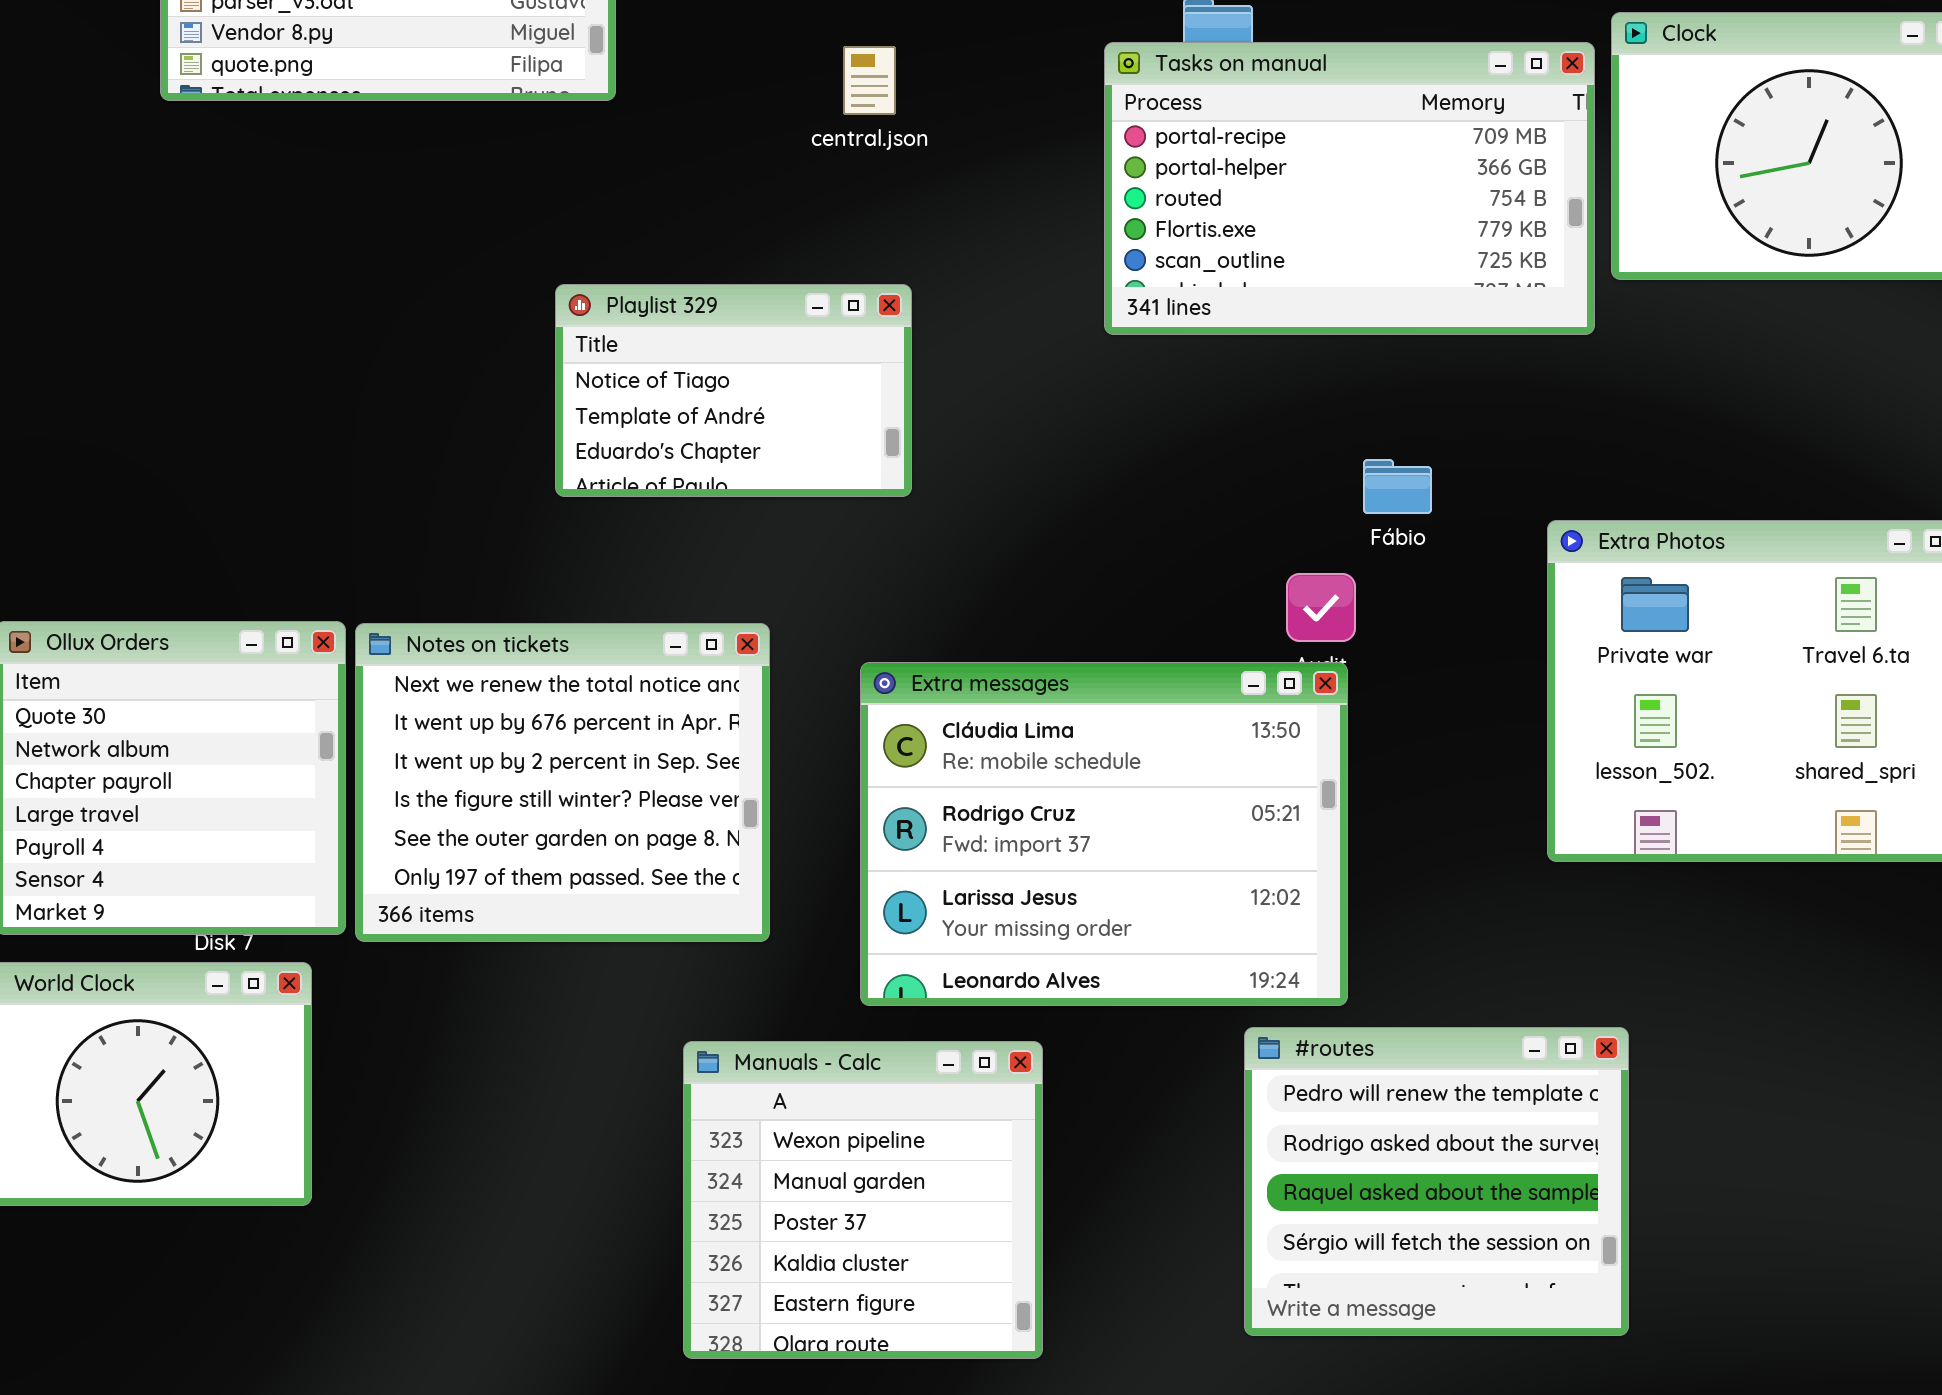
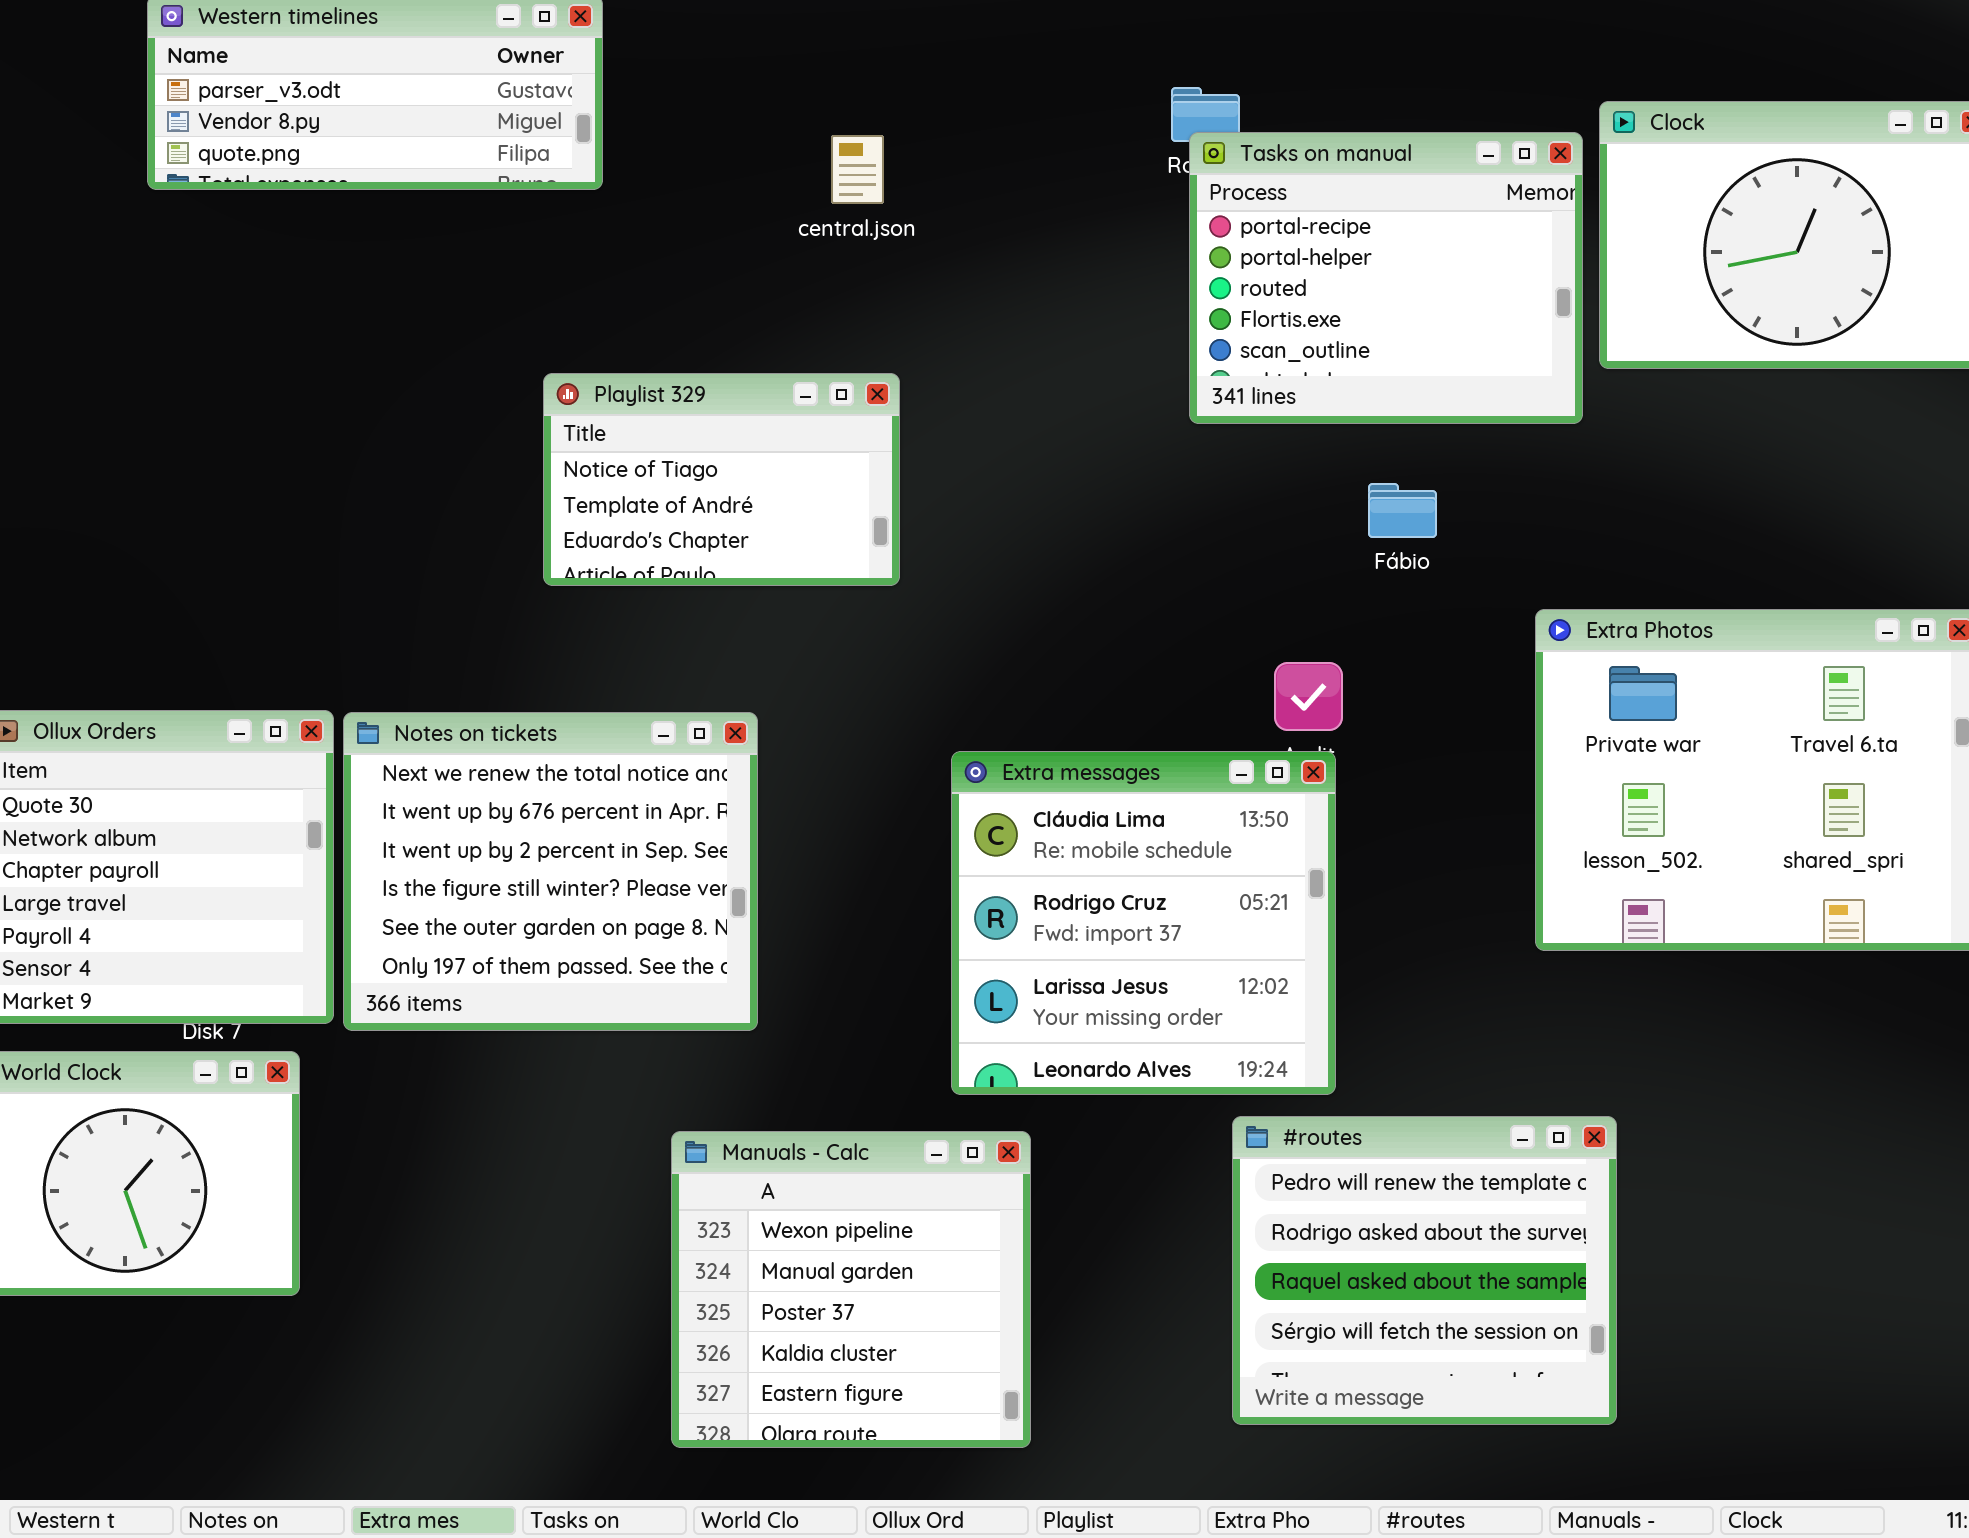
Tasks on manual: [1104,42,1595,335] -> [1189,132,1583,424], resized
Fábio: [1363,459,1432,514] -> [1368,483,1437,538], moved
Extra messages: [860,662,1348,1006] -> [951,751,1336,1095], resized

